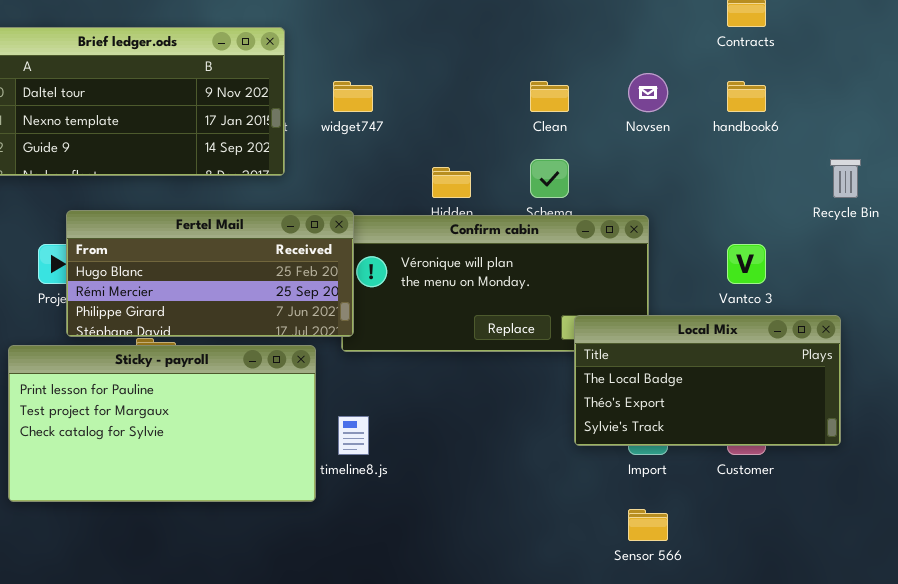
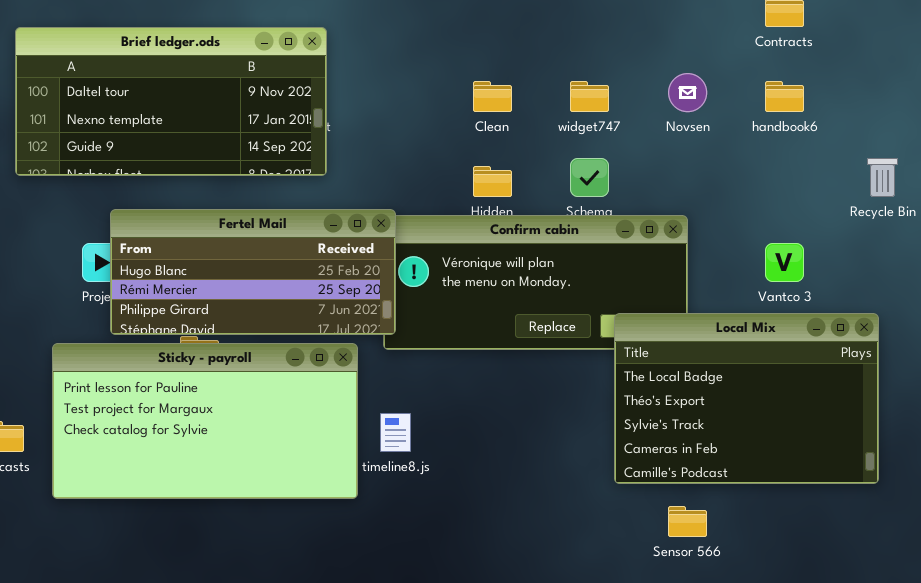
widget747: [333,81,373,112] -> [570,81,609,112], moved
Clean: [530,81,569,112] -> [473,81,512,112], moved
Local Mix: [574,315,841,446] -> [614,313,879,484], resized

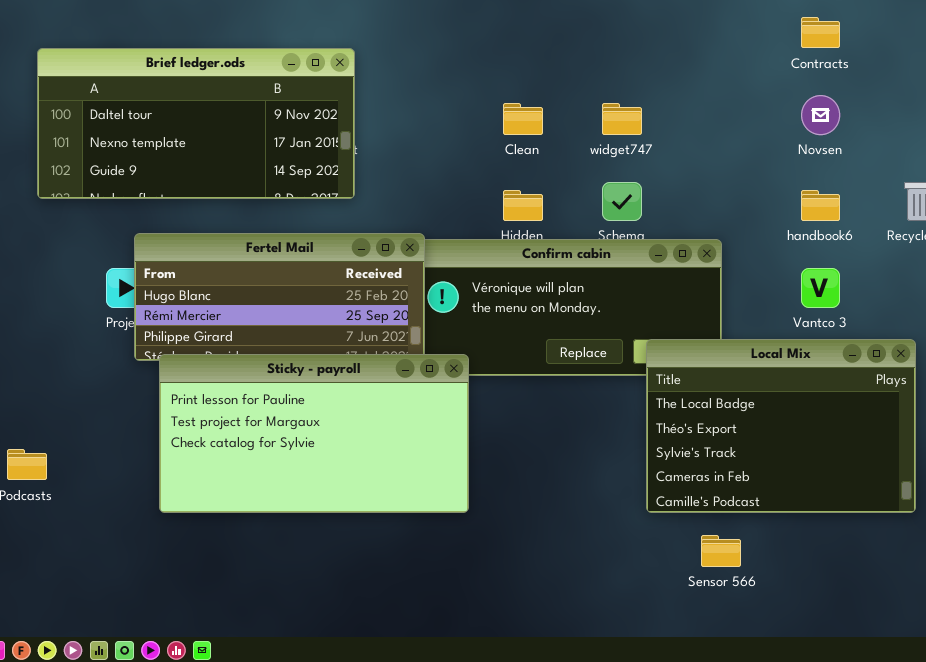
Novsen: [668,73,707,112] -> [801,95,840,135], moved
handbook6: [765,81,804,112] -> [801,190,840,221], moved
Sticky - payroll: [52,343,358,499] -> [159,354,469,513], moved

